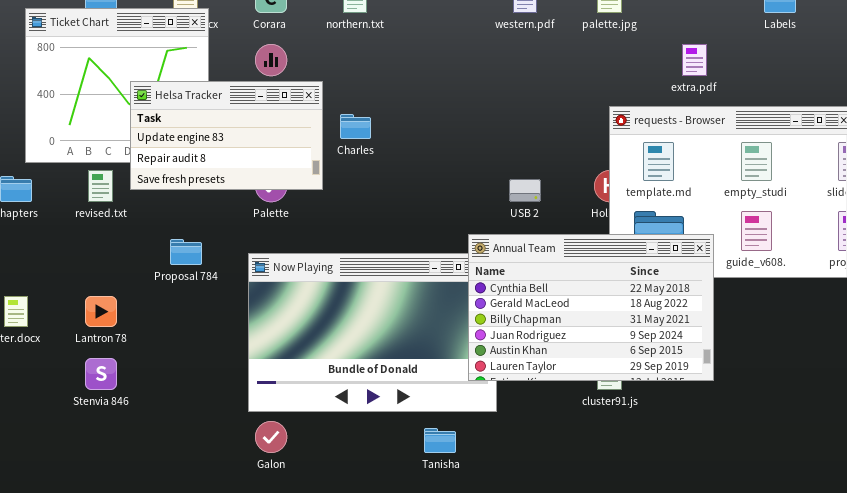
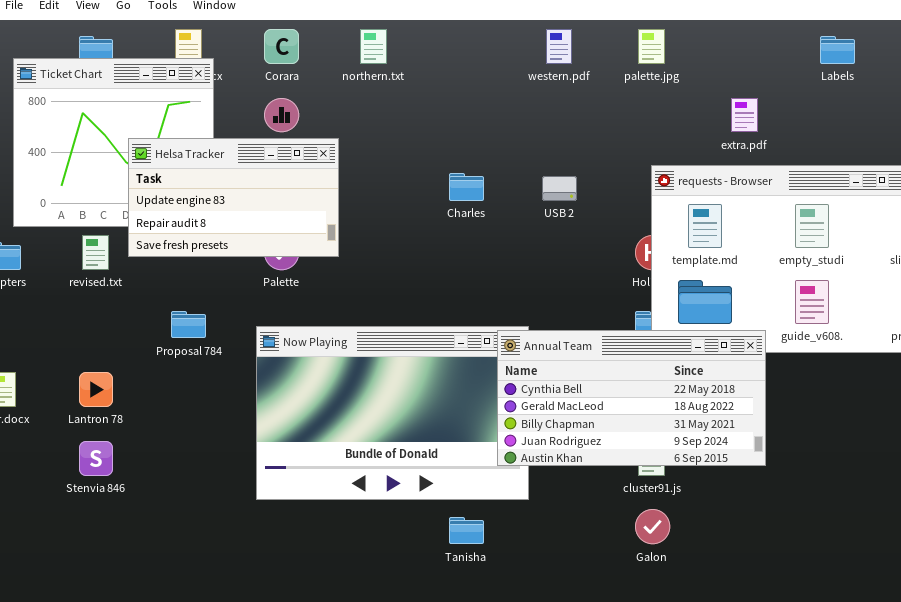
Charles: [340,114,371,139] -> [449,173,484,201], moved
USB 2: [509,179,541,202] -> [542,176,577,201], moved
Annual Team: [468,234,714,381] -> [497,330,766,466], resized
Galon: [255,421,287,453] -> [635,509,670,544], moved

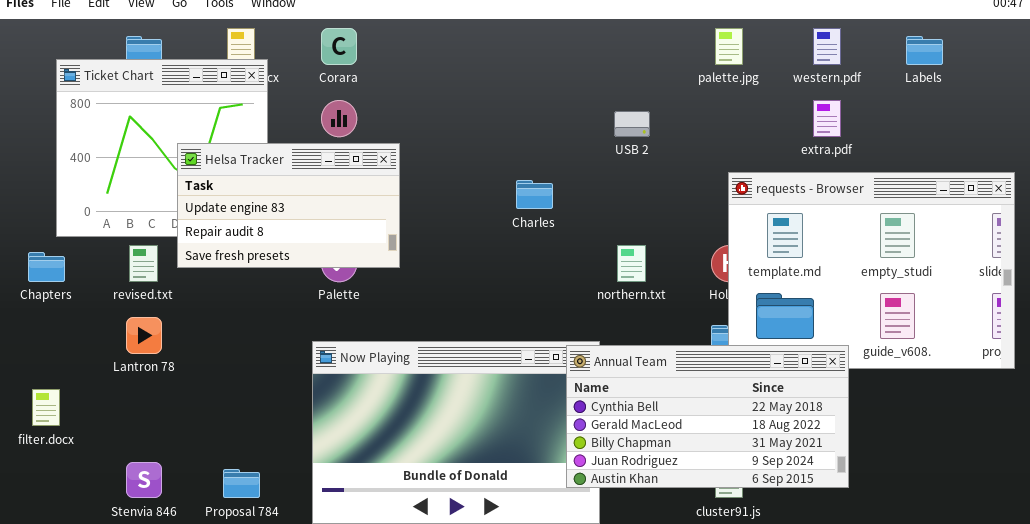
northern.txt: [360,29,387,64] -> [617,245,646,282], moved
western.pdf: [546,29,572,64] -> [813,28,841,65], moved
USB 2: [542,176,577,201] -> [614,111,650,137], moved
Proposal 784: [171,311,206,338] -> [223,469,260,498], moved
Lantron 78: [79,372,113,407] -> [126,317,162,354], moved

